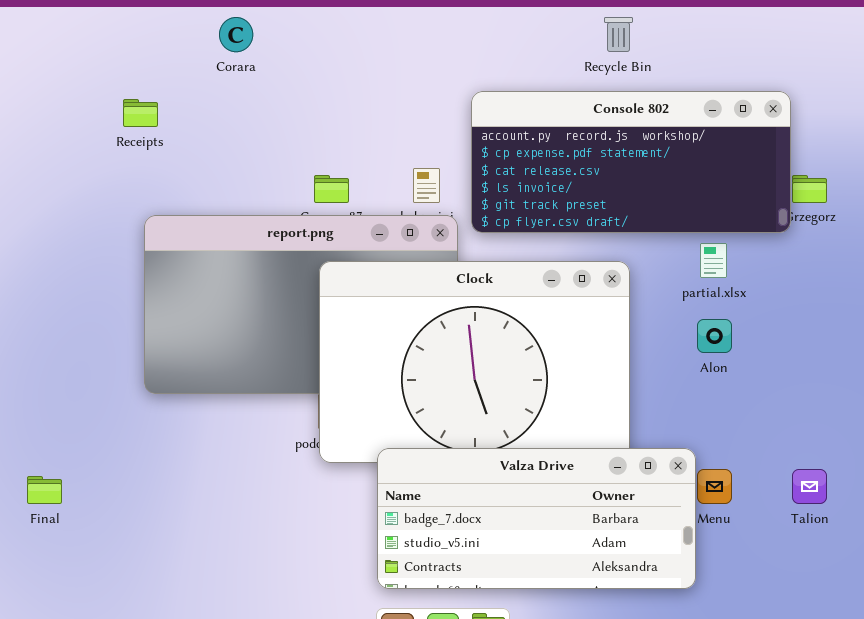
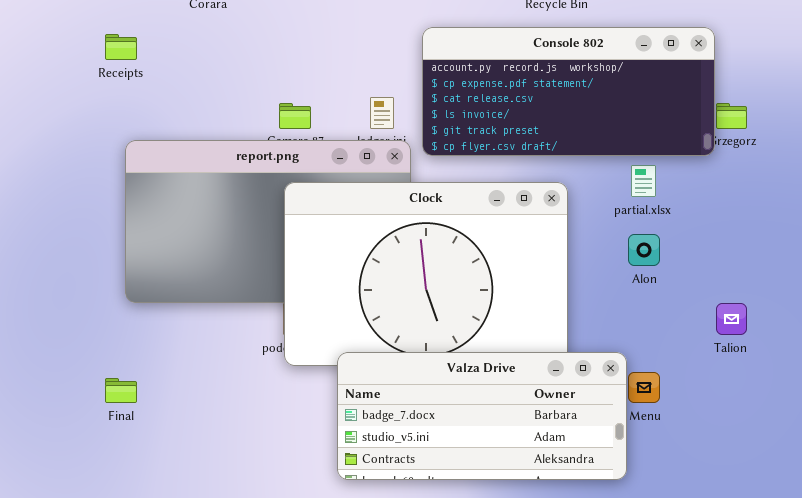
Talion: [792,469,827,504] -> [716,303,747,335], moved
Final: [27,476,62,504] -> [105,378,137,403], moved

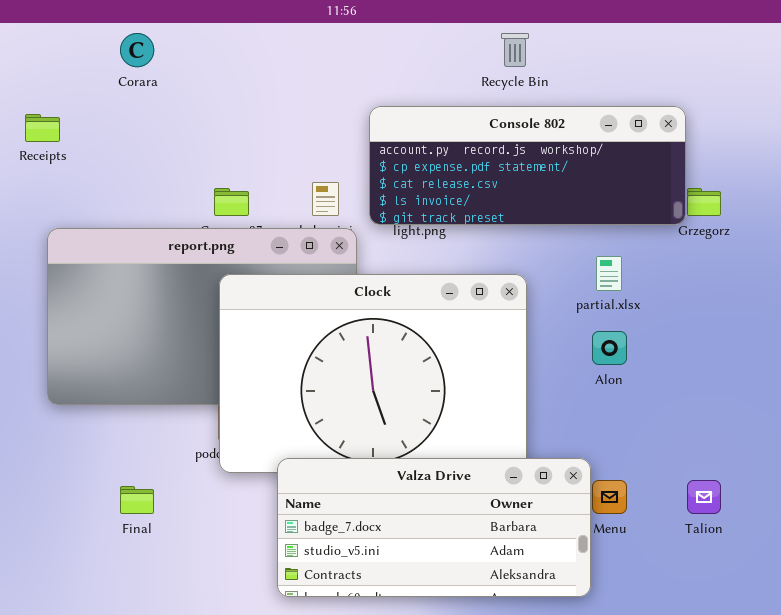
Console 802: [422,27,715,156] -> [369,106,686,225], resized
Talion: [716,303,747,335] -> [687,480,721,514], moved
Final: [105,378,137,403] -> [120,486,154,514], moved

